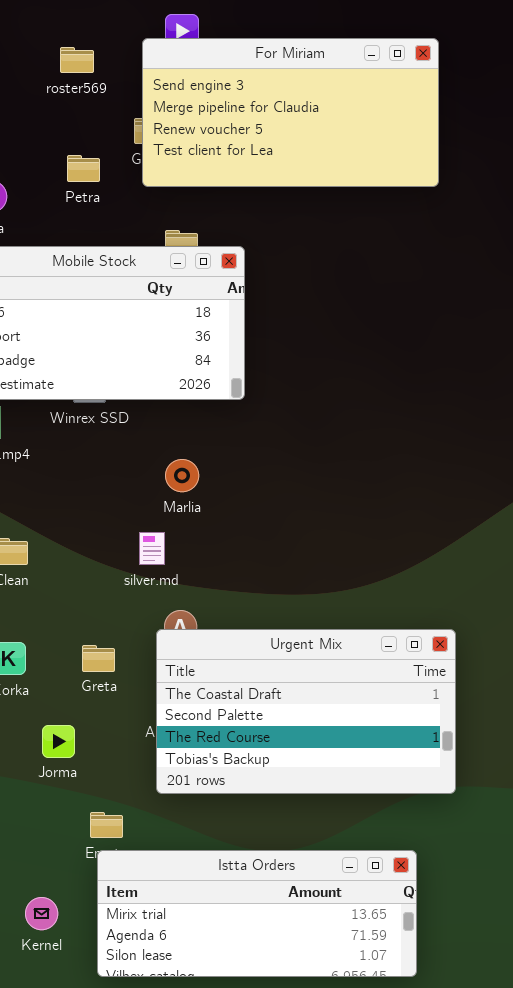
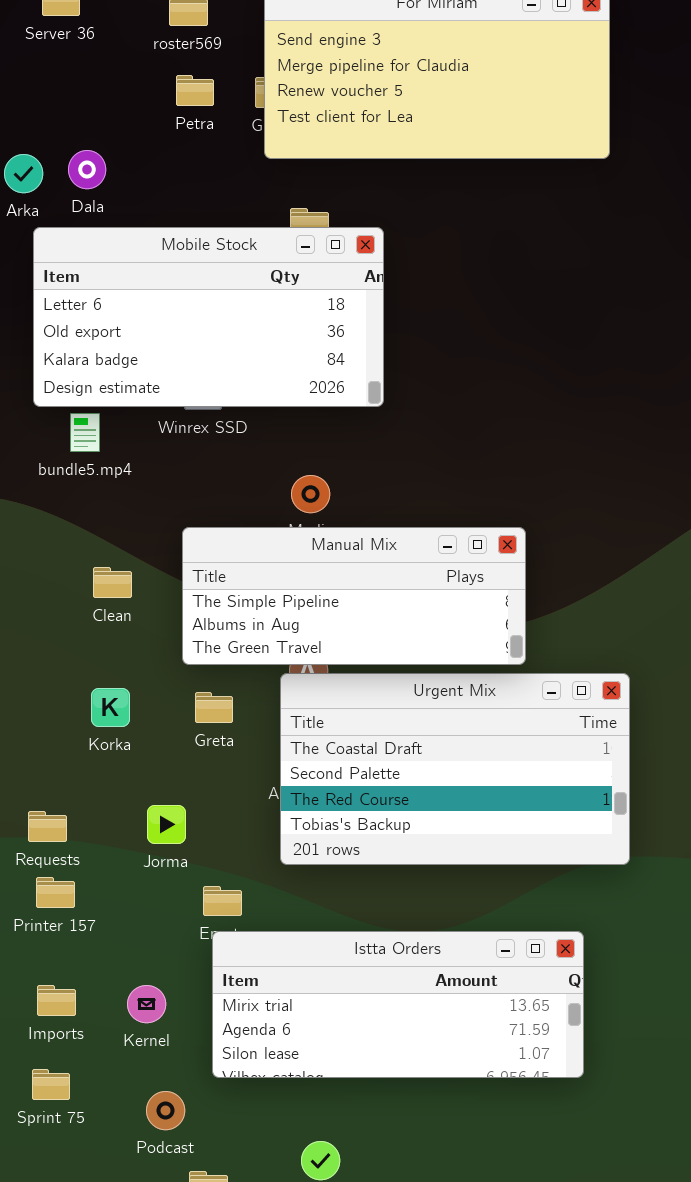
Petra: [67,155,100,182] -> [176,75,214,106], moved
Manual Mix: none -> [182,527,526,665], opened
Jorma: [42,725,75,758] -> [147,805,186,844], moved

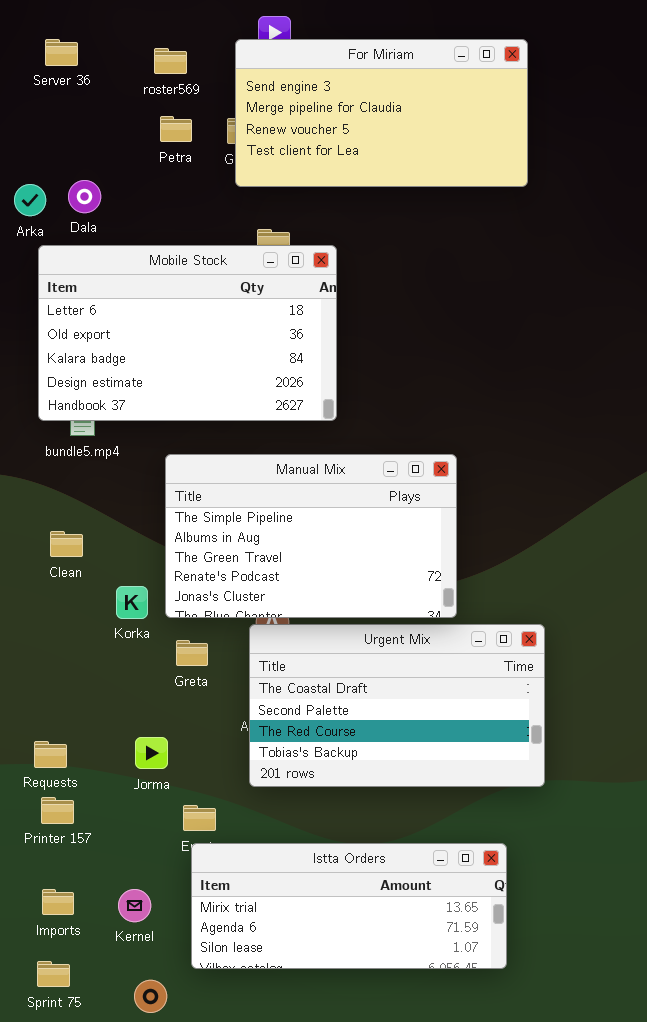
Mobile Stock: [33,227,384,407] -> [38,245,337,421], resized
Manual Mix: [182,527,526,665] -> [165,454,457,618], resized
Clean: [93,567,132,598] -> [50,531,83,557], moved
Korka: [91,688,130,727] -> [116,586,148,619], moved

